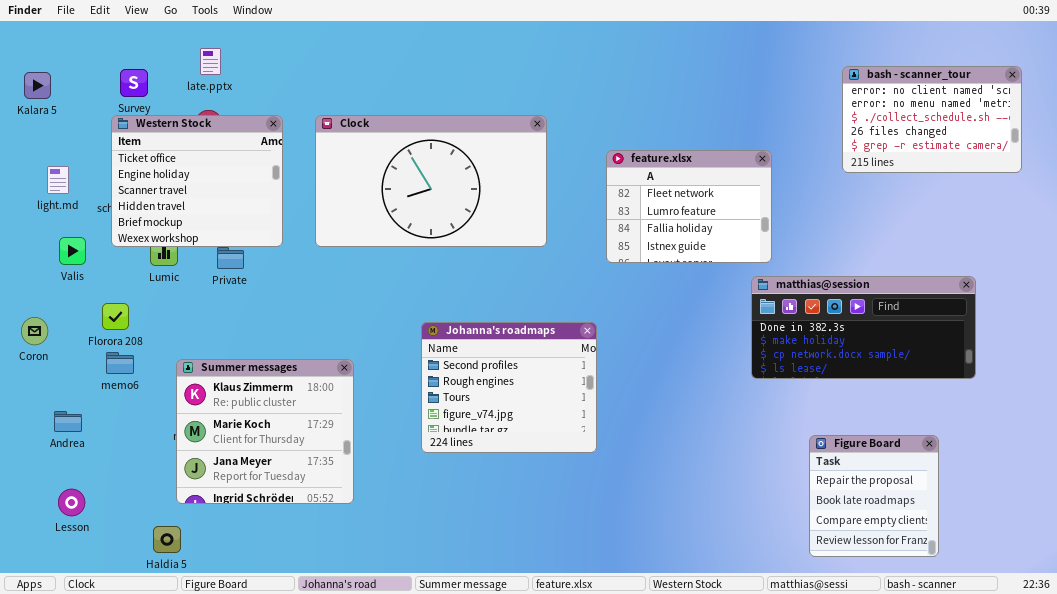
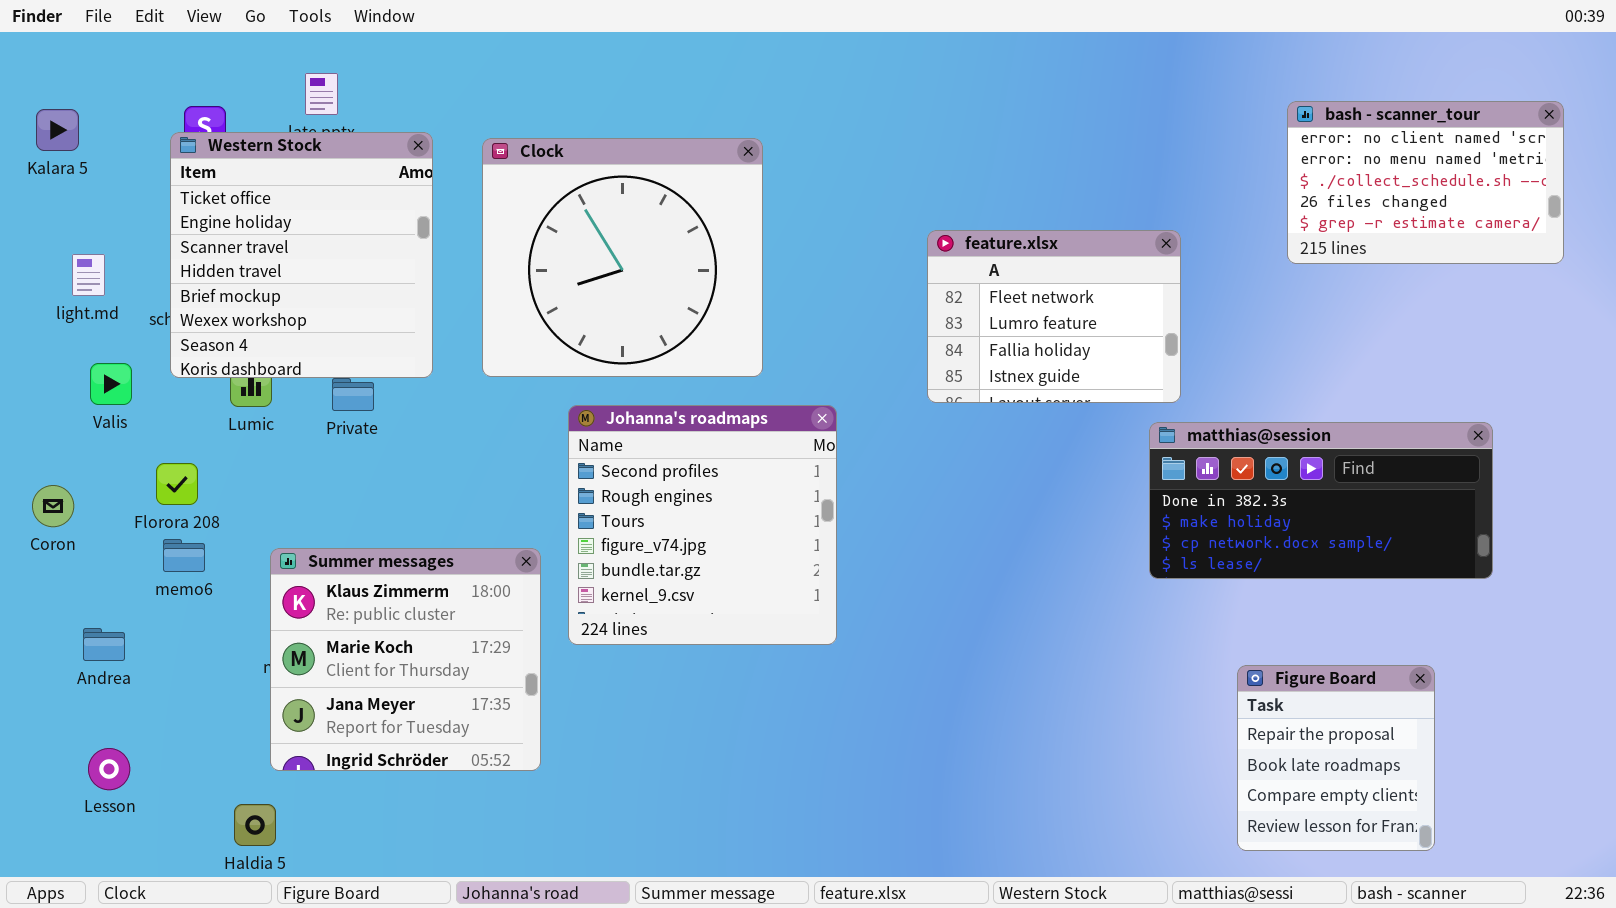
Western Stock: [111,115,283,247] -> [170,132,433,378], resized
Clock: [315,115,547,247] -> [482,138,763,377], resized
Johanna's roadmaps: [421,322,597,453] -> [568,405,837,645], moved, resized

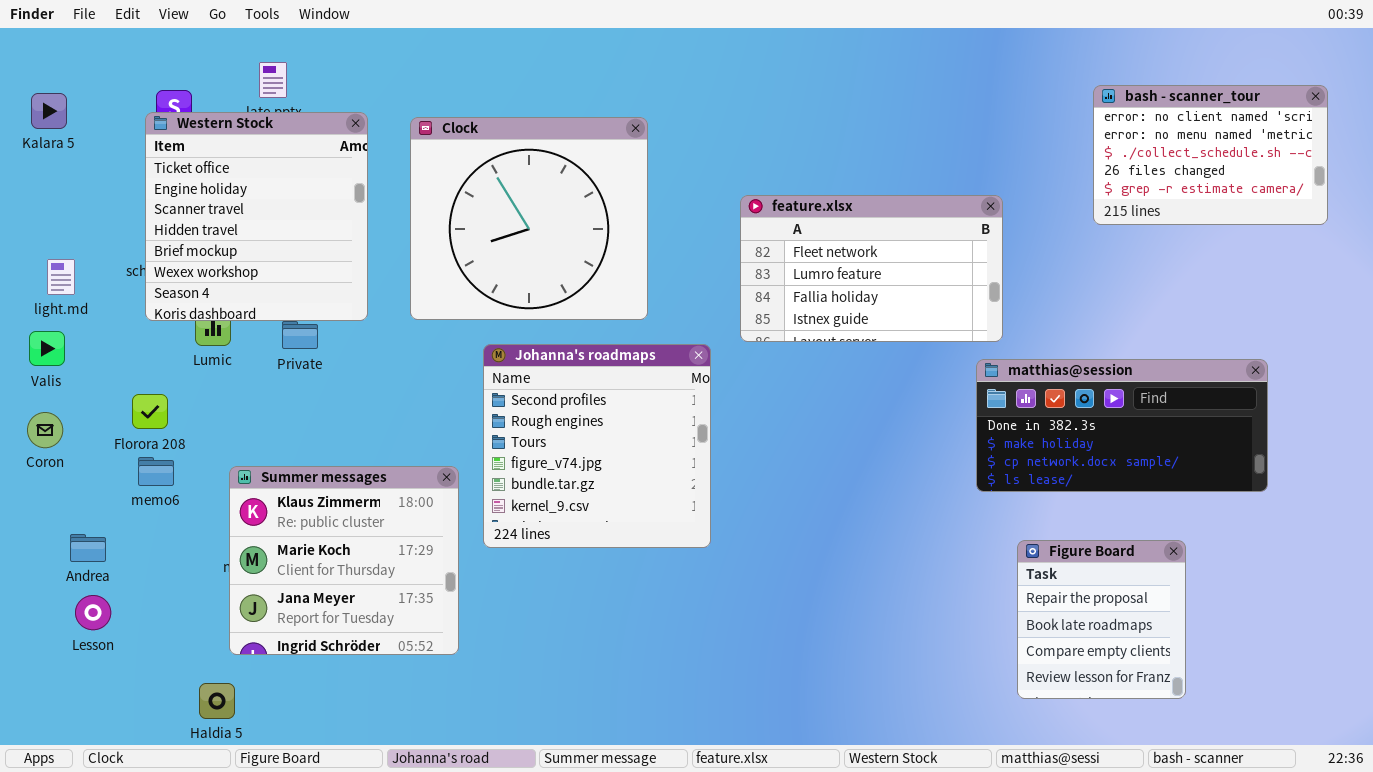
feature.xlsx: [927,230,1181,403] -> [740,195,1003,342], resized
light.md: [72,254,105,296] -> [47,259,75,295], moved
Valis: [90,363,132,405] -> [29,331,65,366], moved
Figure Board: [1237,665,1435,851] -> [1017,540,1186,699], moved
Lesson: [88,748,130,790] -> [75,595,111,630], moved

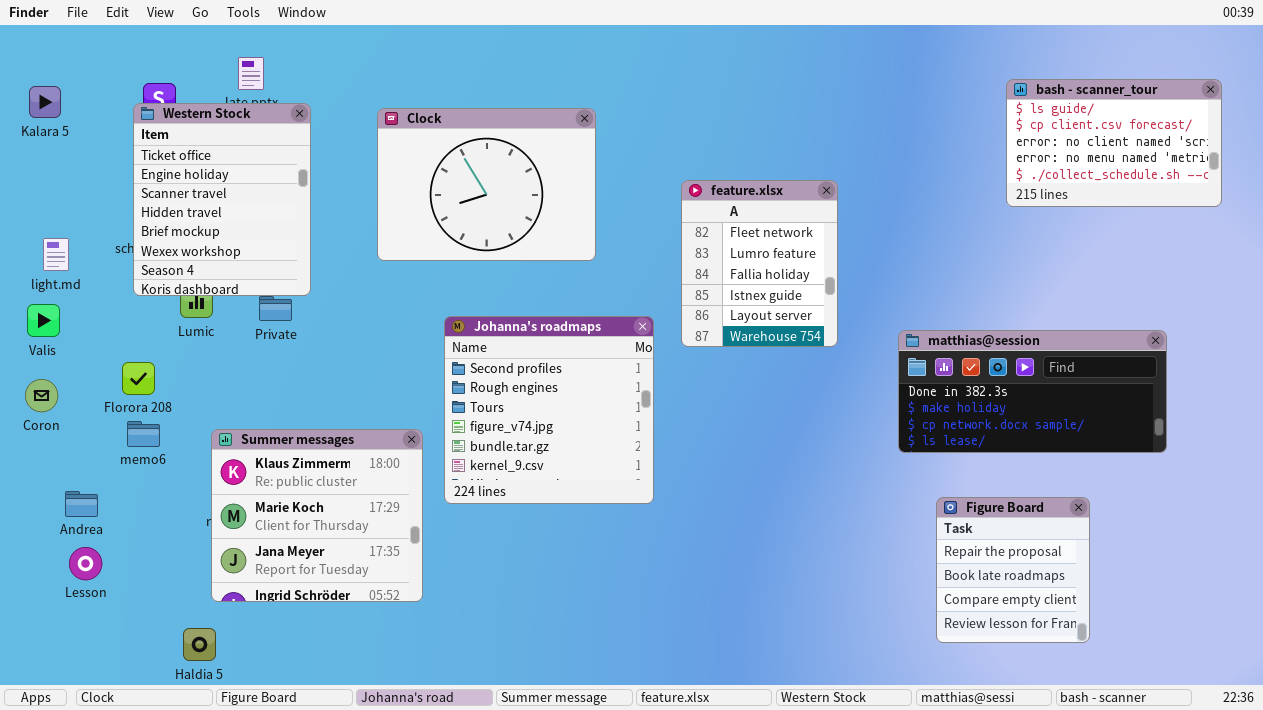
bash - scanner_tour: [1093,85,1328,225] -> [1006,79,1222,207], scrolled up 2 rows
Western Stock: [145,112,368,321] -> [133,103,311,296], resized
Clock: [410,117,648,320] -> [377,108,596,261], resized
feature.xlsx: [740,195,1003,342] -> [681,180,838,347], resized

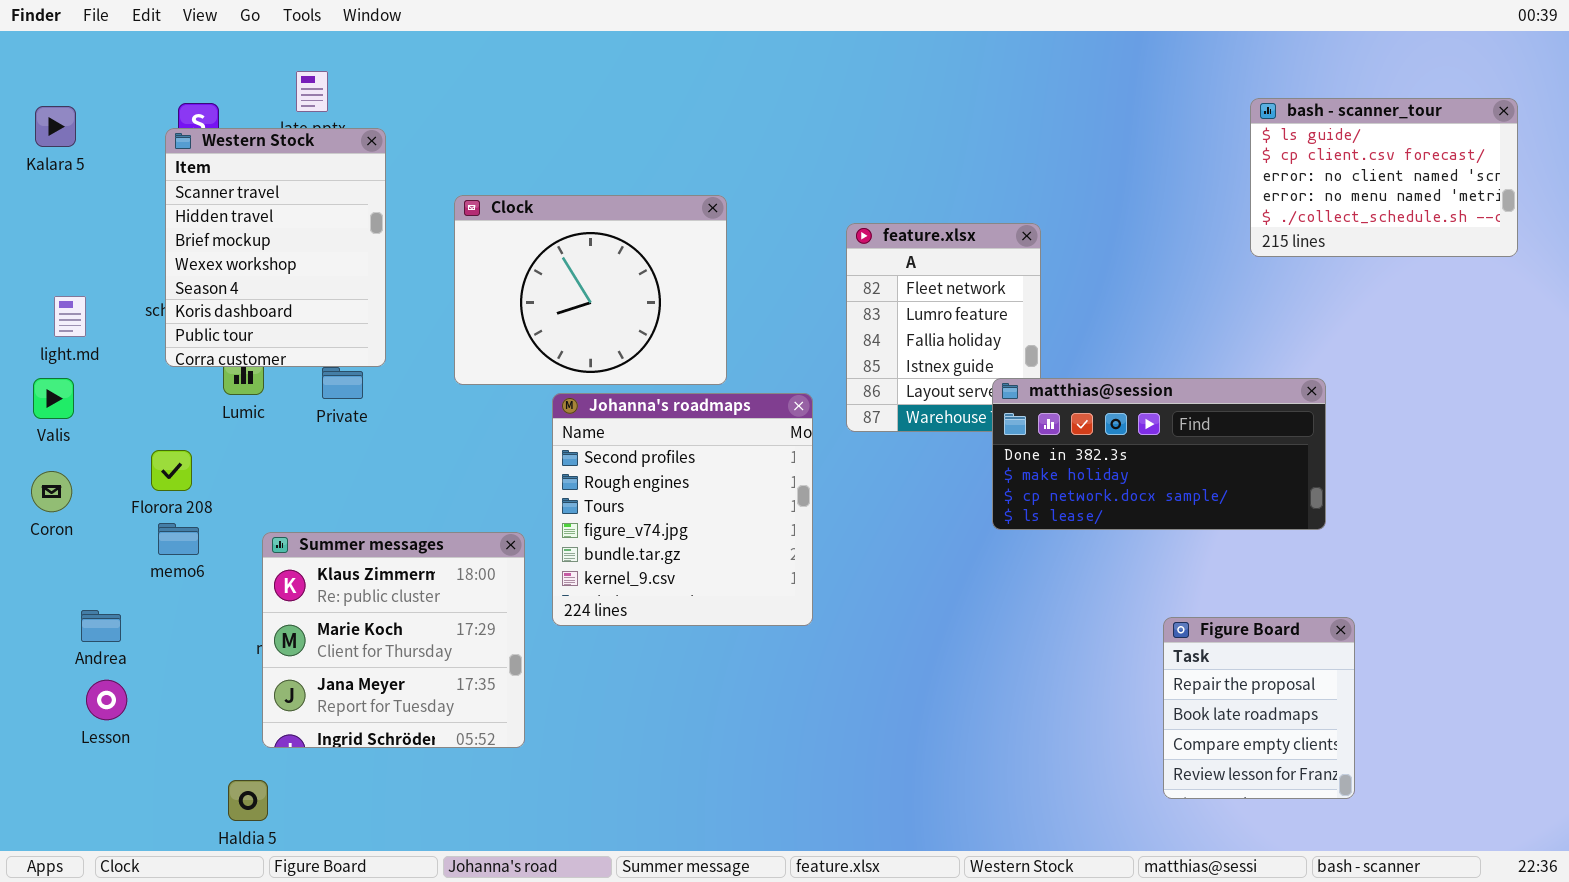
Western Stock: [133,103,311,296] -> [165,128,386,367], scrolled down 2 rows
Clock: [377,108,596,261] -> [454,195,727,385], moved
matthias@session: [898,330,1167,453] -> [992,378,1326,530], moved

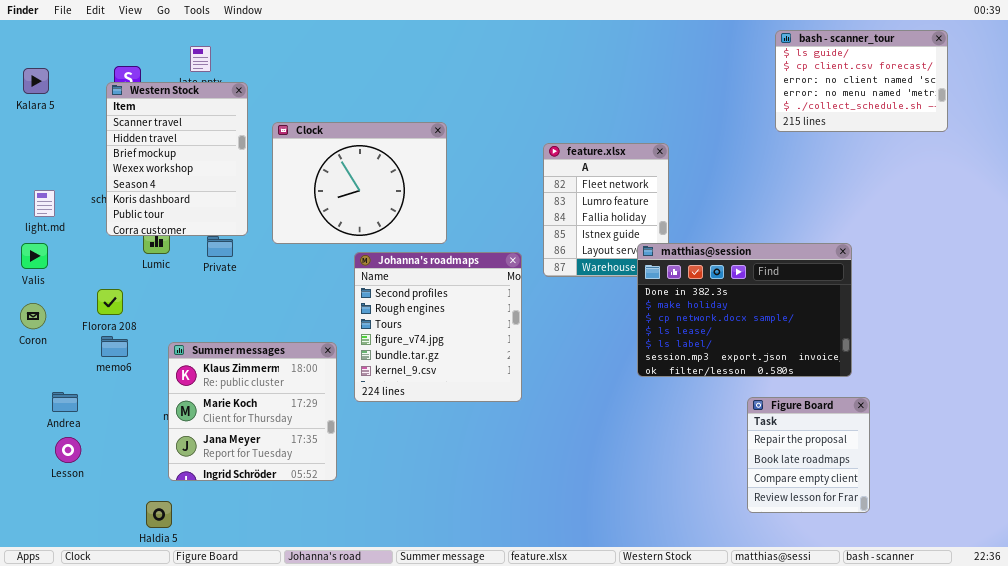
bash - scanner_tour: [1250,98,1518,257] -> [775,30,948,132], moved
Clock: [454,195,727,385] -> [272,122,447,244], moved
matthias@session: [992,378,1326,530] -> [637,243,852,377], resized

